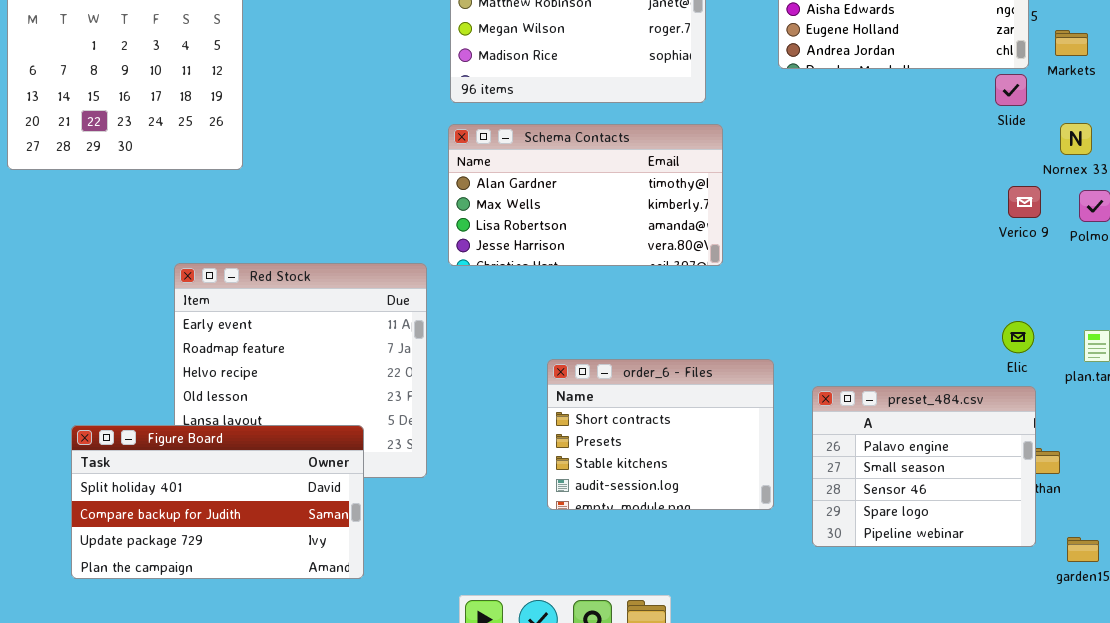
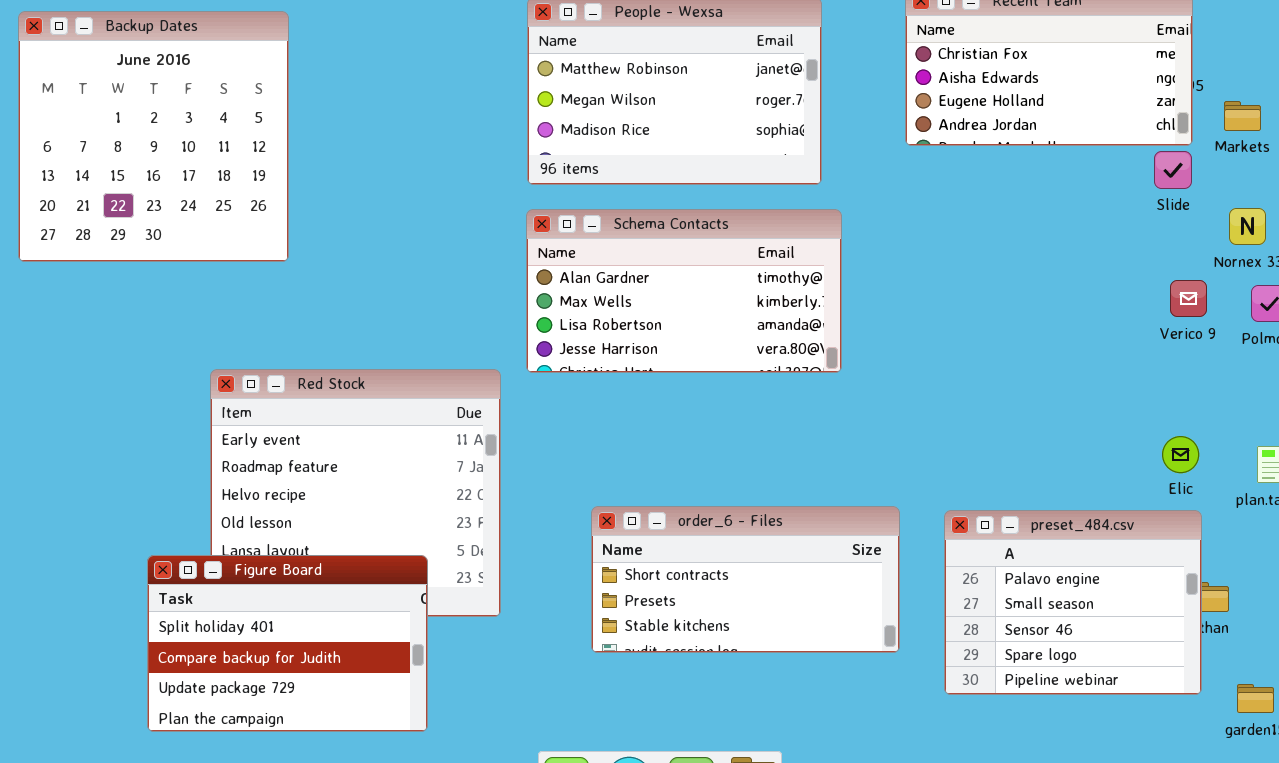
order_6 - Files: [547,359,774,510] -> [591,506,900,653], resized
Figure Board: [71,425,364,579] -> [147,555,428,732], resized

